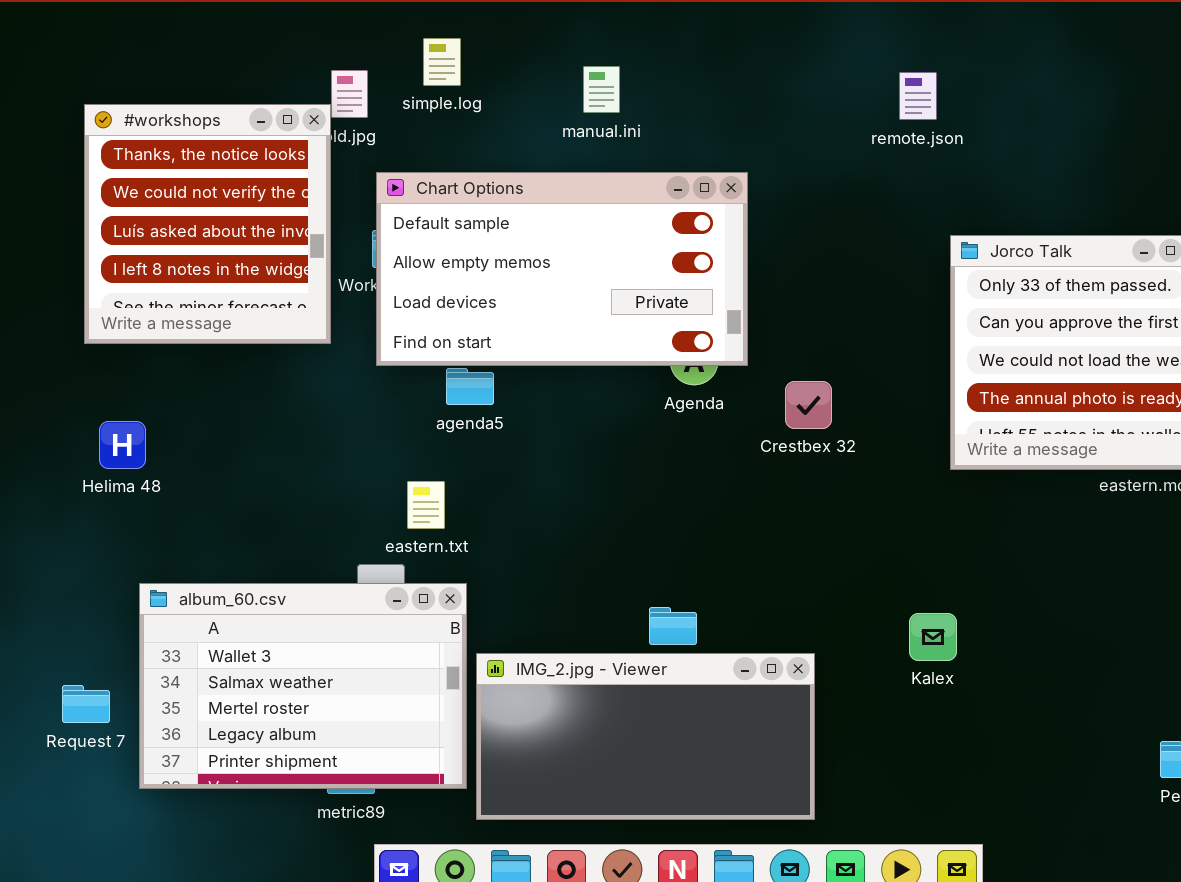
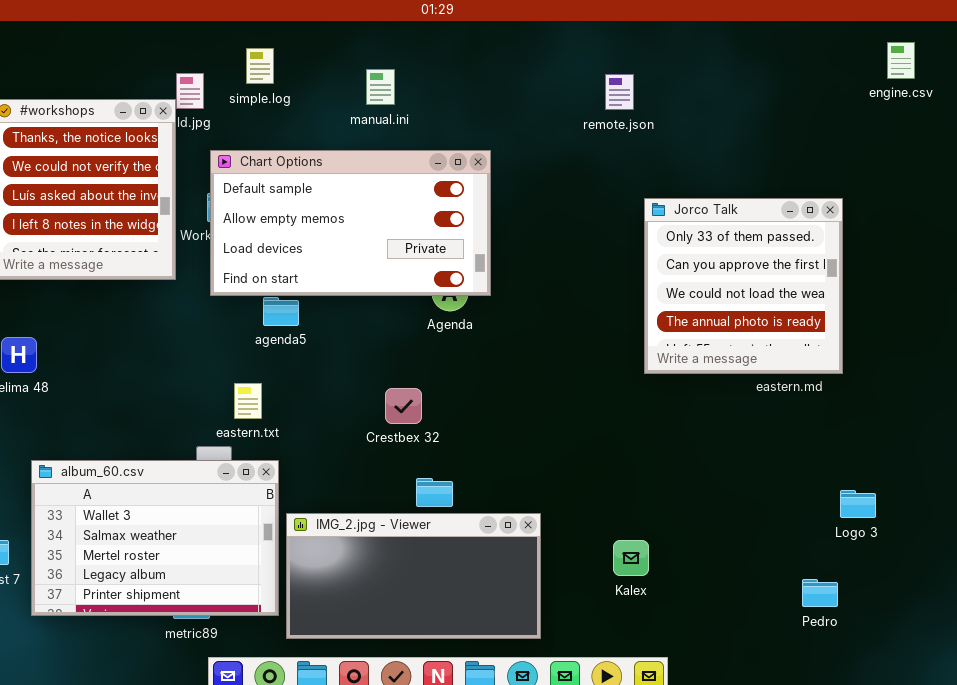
Crestbex 32: [785,381,832,429] -> [385,388,422,424], moved
Kalex: [909,613,957,661] -> [613,540,649,576], moved

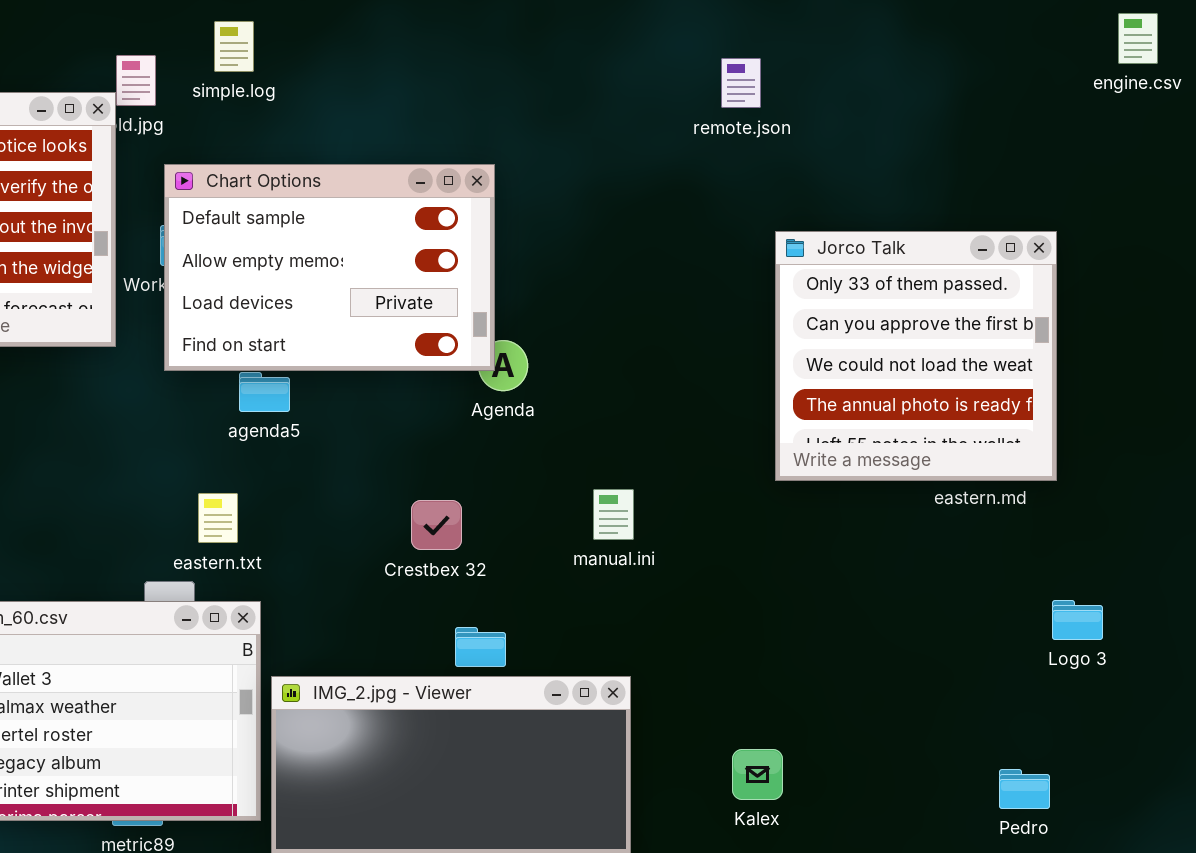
manual.ini: [366,69,395,105] -> [593,489,634,540], moved
Chart Options: [210,150,491,296] -> [164,164,495,371], resized
Logo 3: [840,490,876,518] -> [1052,600,1103,640], moved
Kalex: [613,540,649,576] -> [732,749,783,800], moved

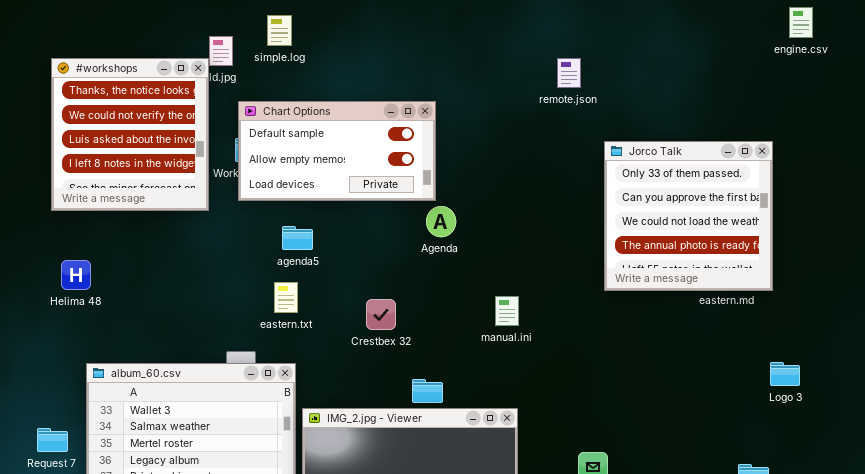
engine.csv: [1118,13,1158,64] -> [789,7,813,38], moved
remote.json: [721,58,761,108] -> [557,58,581,88], moved
Chart Options: [164,164,495,371] -> [238,101,436,201], resized
eastern.txt: [198,493,238,543] -> [274,282,298,313], moved
Crestbex 32: [411,500,462,550] -> [366,299,396,330], moved

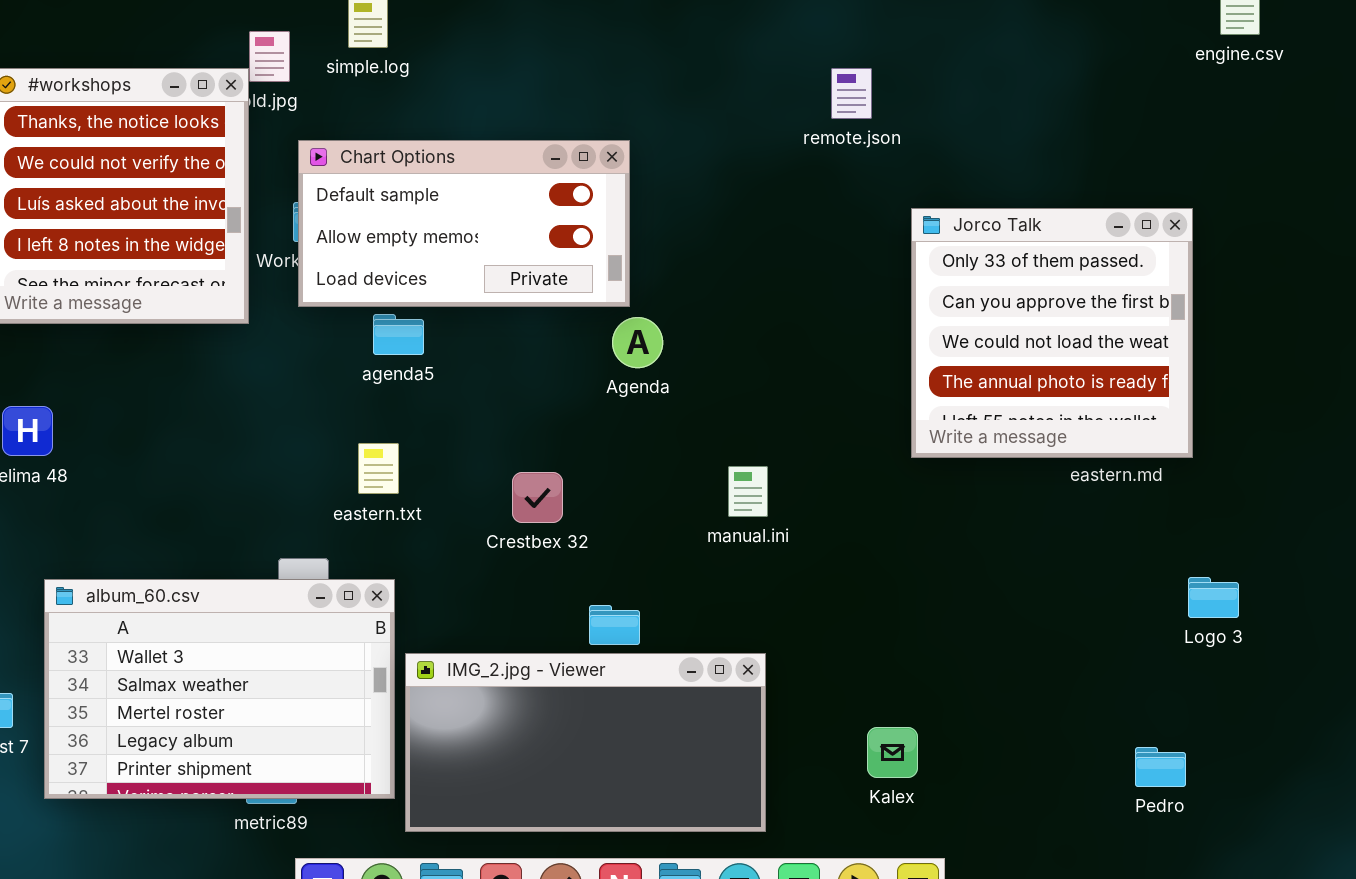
agenda5: [282,226,313,250] -> [373,314,424,355], moved

